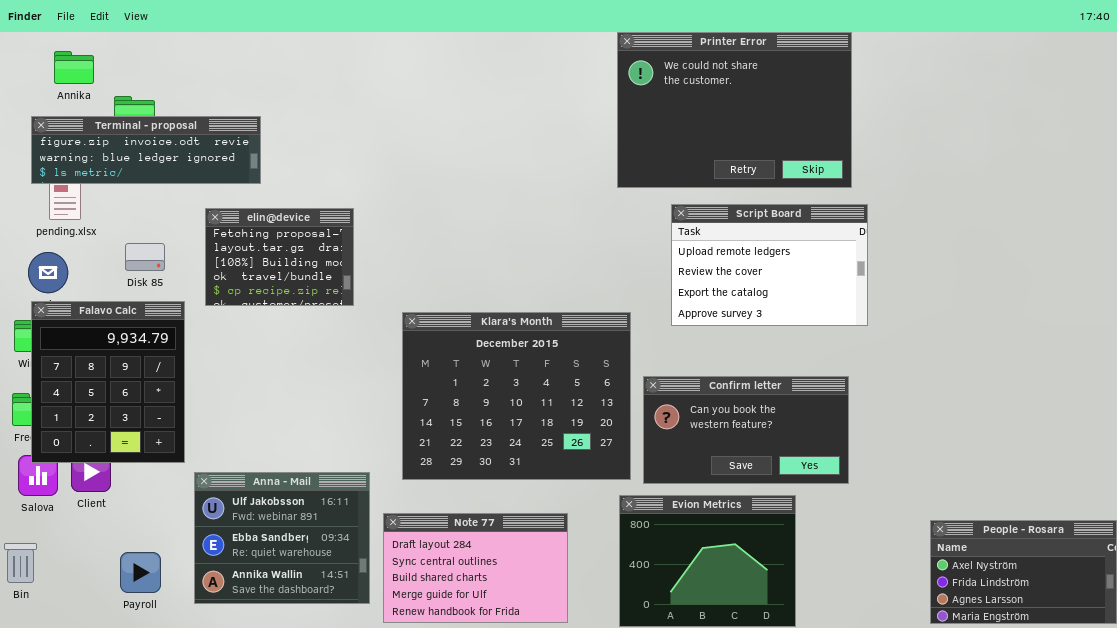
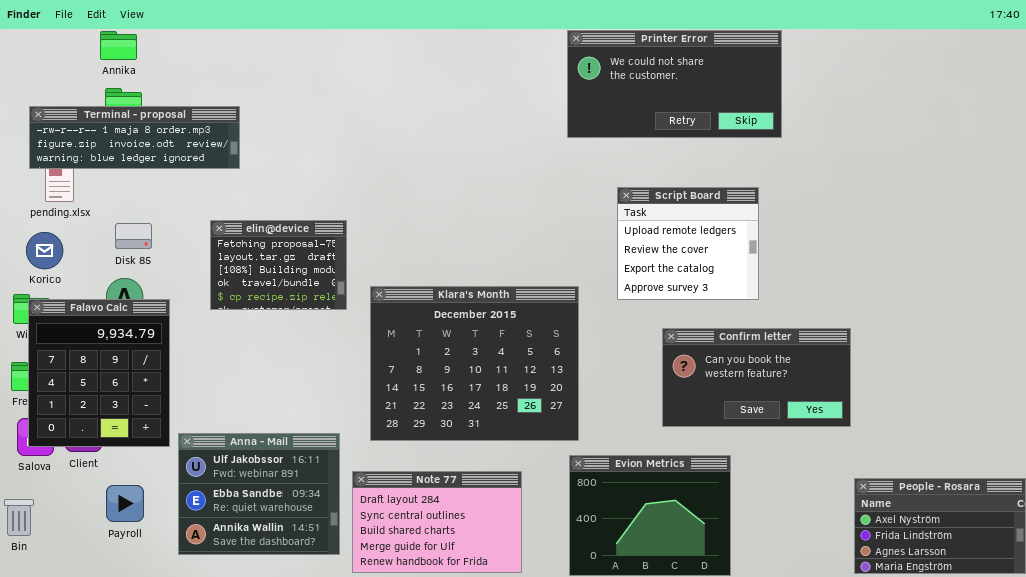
Printer Error: [617,32,852,188] -> [567,30,782,138], resized
Annika: [54,51,94,84] -> [100,31,137,60], moved
Terminal - proposal: [31,116,261,184] -> [29,106,240,169], scrolled up 1 row
Script Board: [671,204,868,326] -> [617,187,759,300], resized
elin@device: [205,208,354,306] -> [210,220,347,310], moved
Falavo Calc: [31,301,185,463] -> [28,299,170,447], moved
Confirm letter: [643,376,849,484] -> [662,328,851,427], moved
Payroll: [120,552,161,593] -> [106,485,144,522], moved

